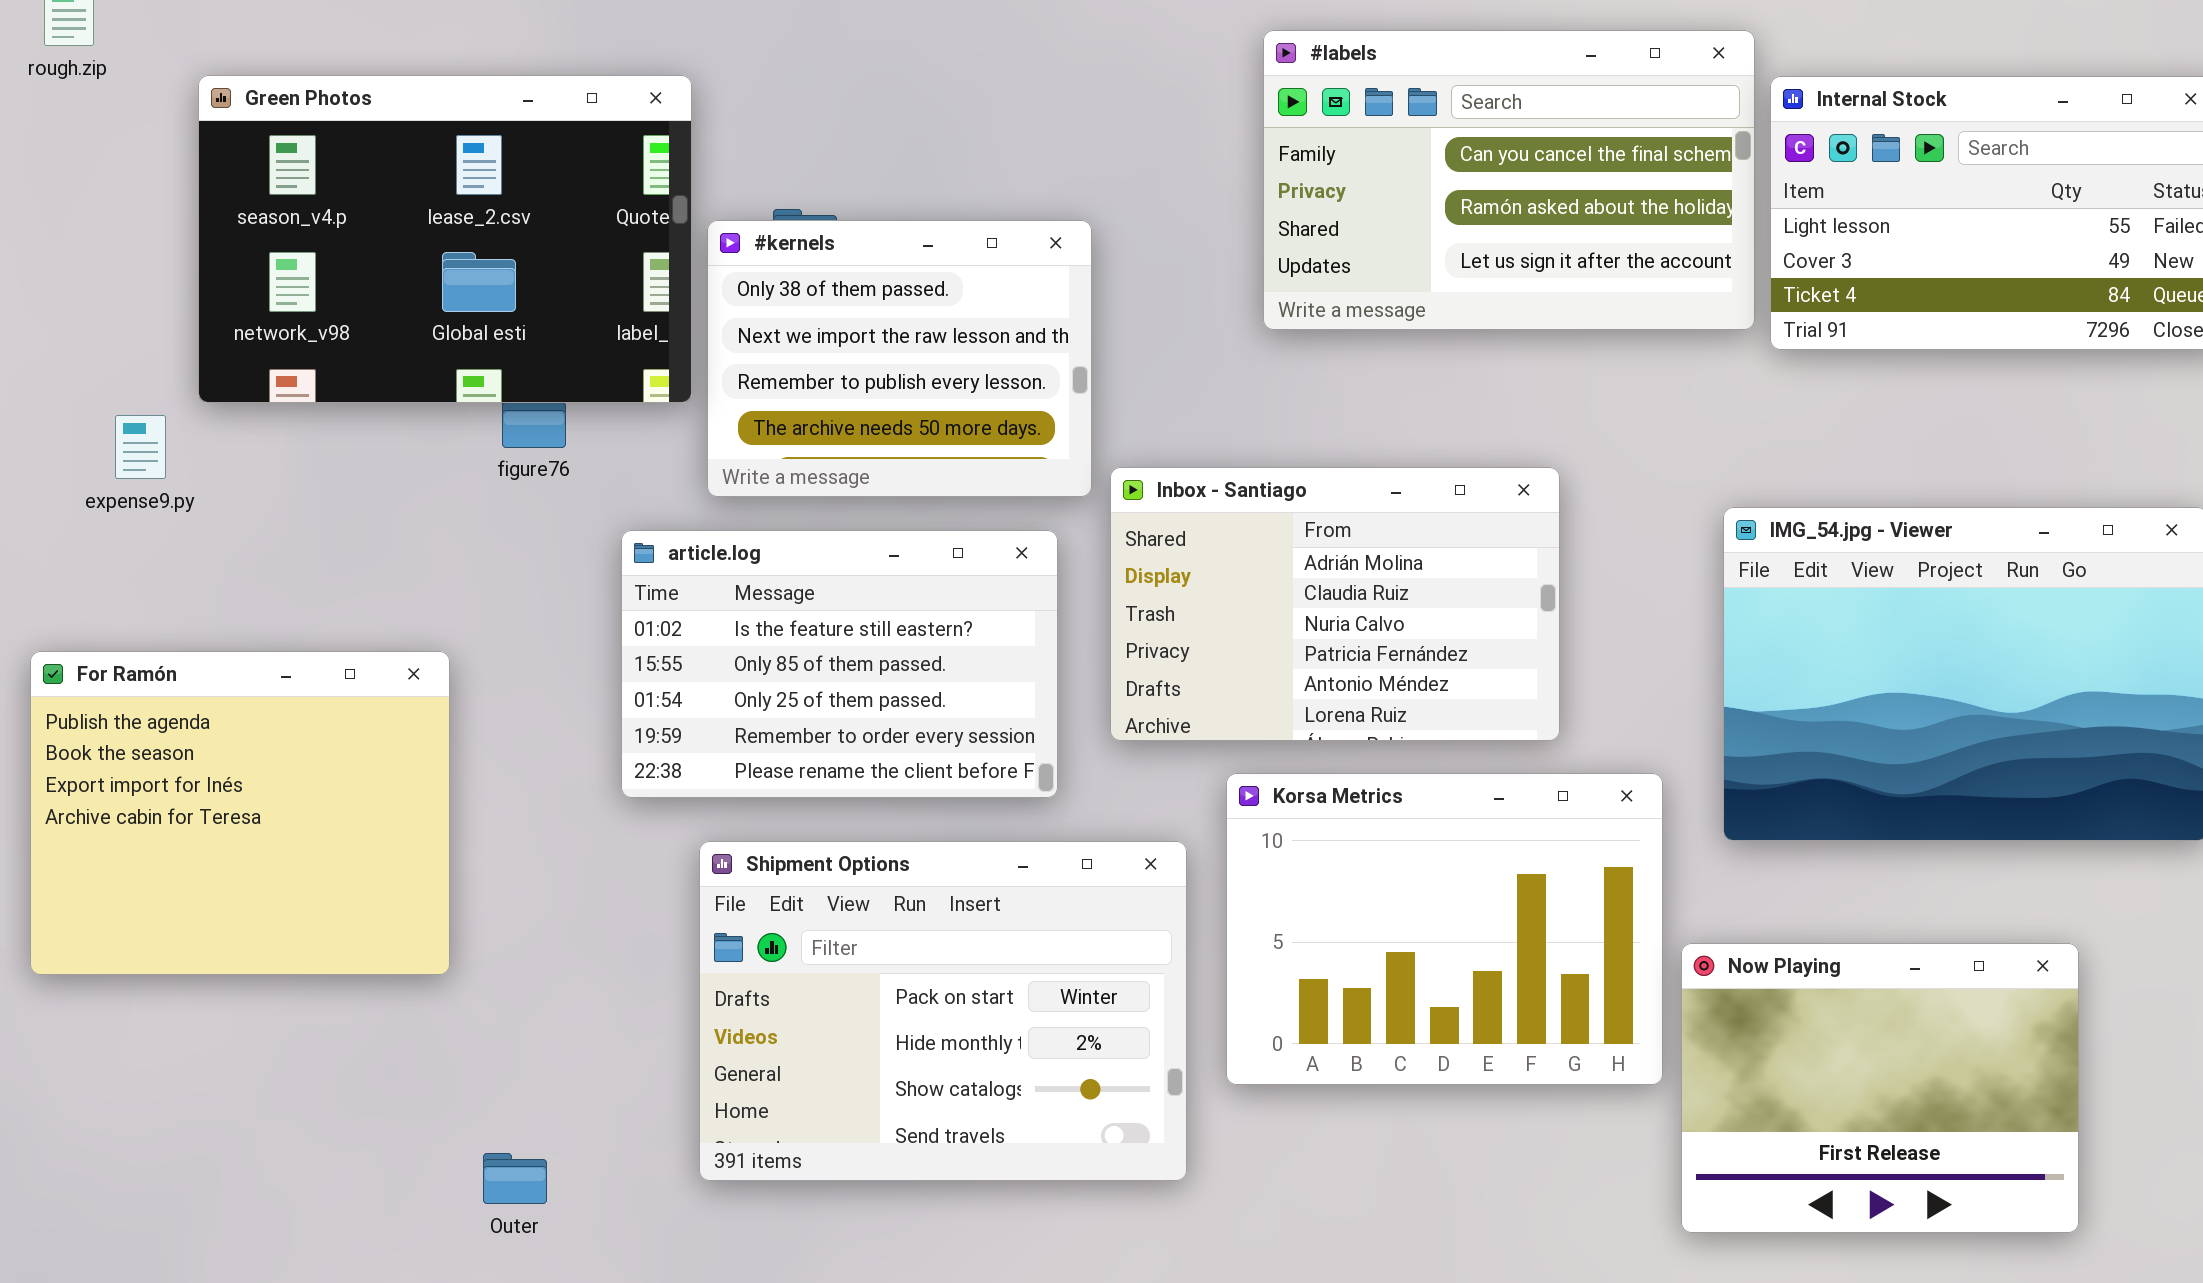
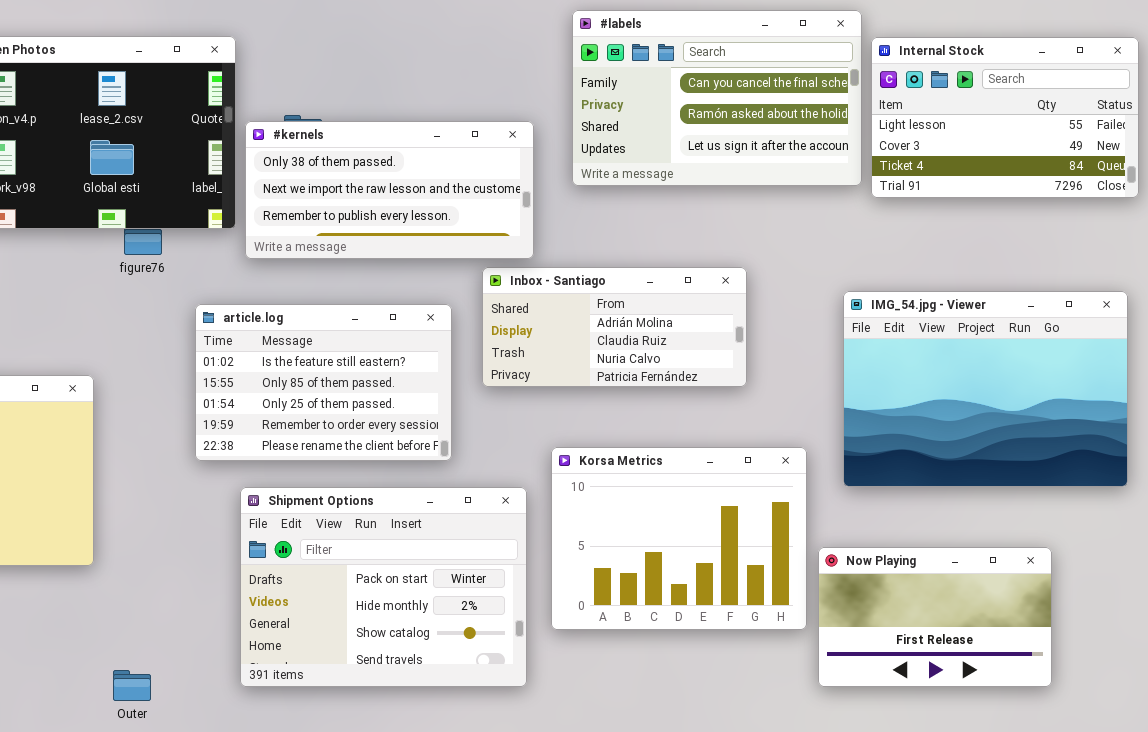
#kernels: [707,220,1092,497] -> [245,121,534,259], resized
Inbox - Santiago: [1110,467,1560,741] -> [482,267,747,387], resized
Now Playing: [1681,943,2079,1233] -> [818,547,1052,687], resized

